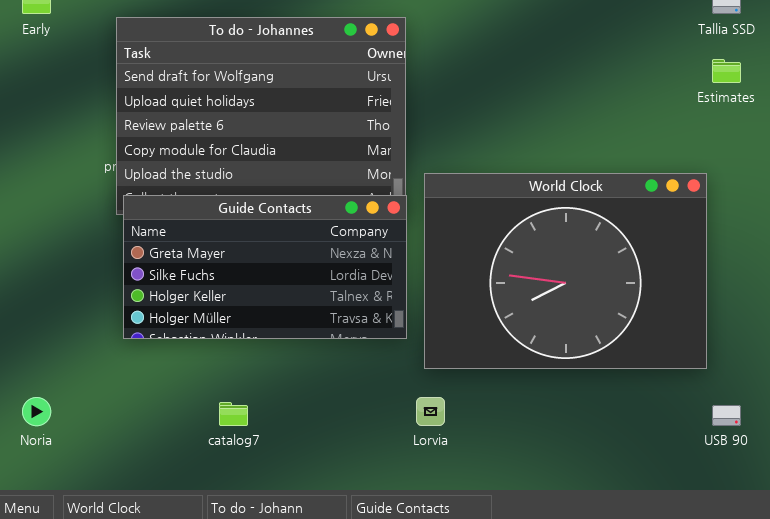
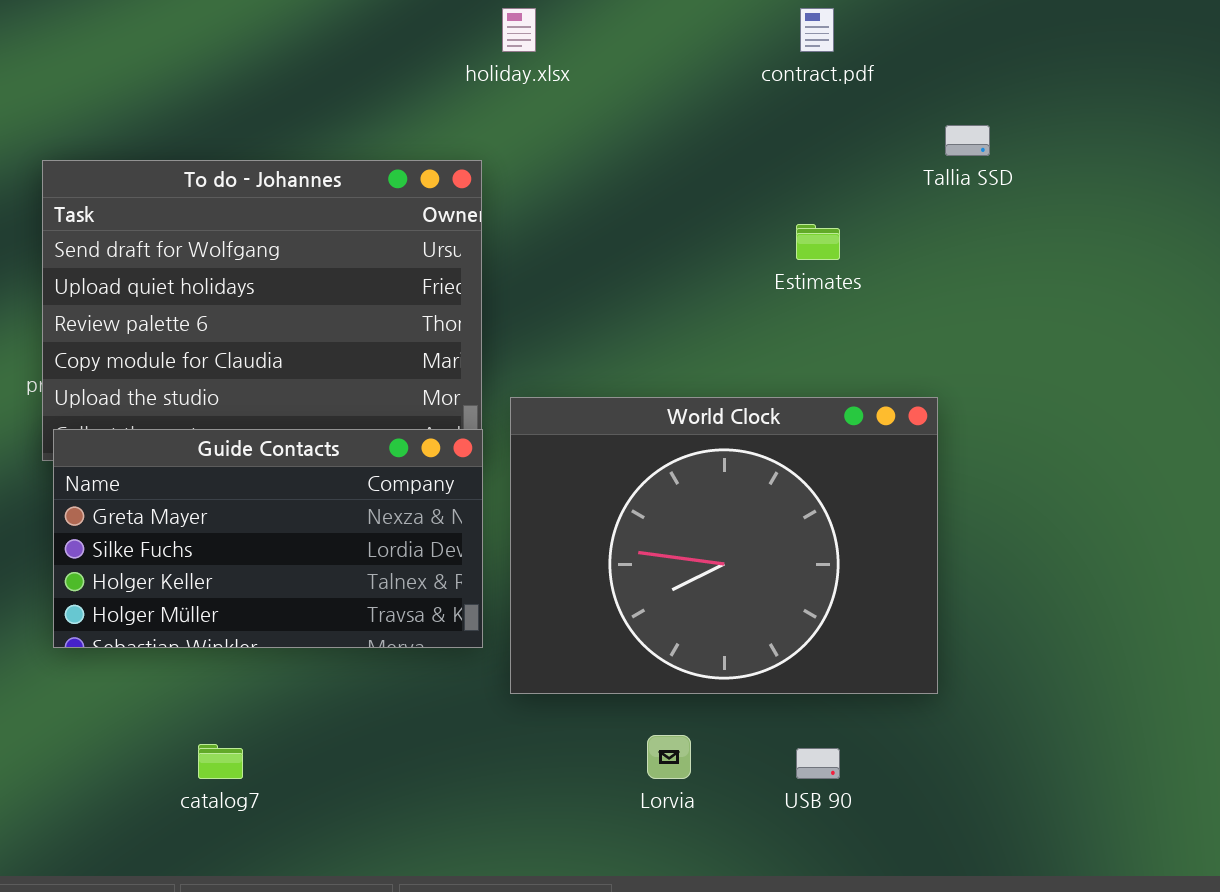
Estimates: [712,59,741,83] -> [796,224,840,260], moved
Lorvia: [416,397,445,426] -> [647,735,691,779], moved
USB 90: [712,405,741,426] -> [796,748,840,779], moved

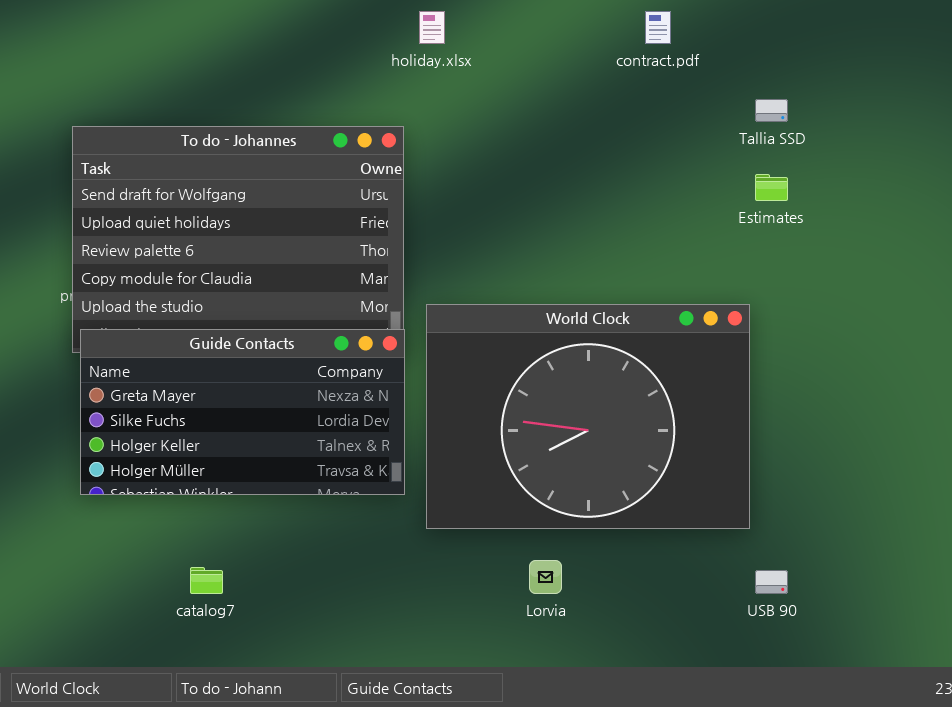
Estimates: [796,224,840,260] -> [755,174,788,201], moved
USB 90: [796,748,840,779] -> [755,570,788,594], moved

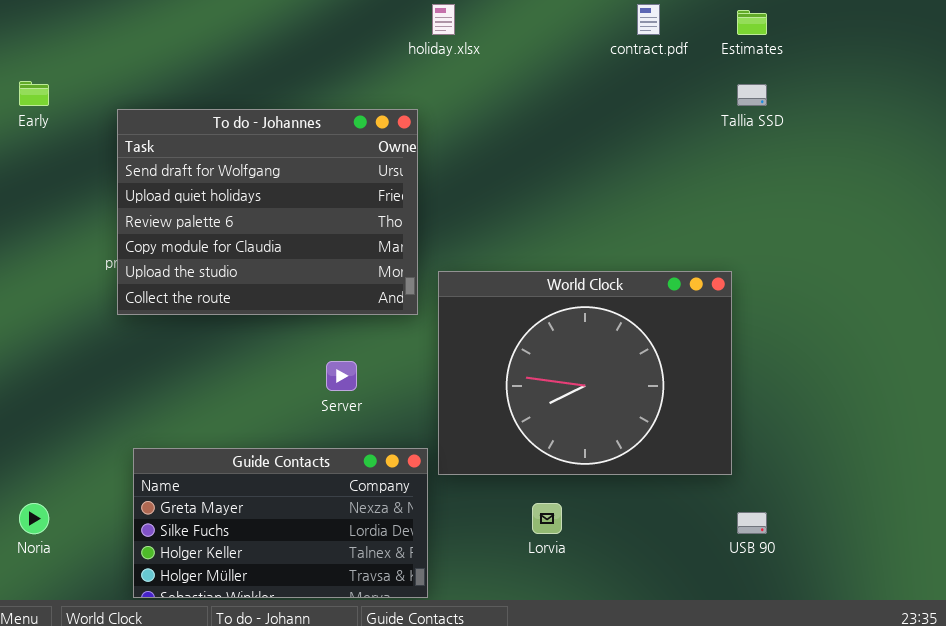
Estimates: [755,174,788,201] -> [737,10,767,35], moved
Guide Contacts: [80,329,405,495] -> [133,448,428,598], moved

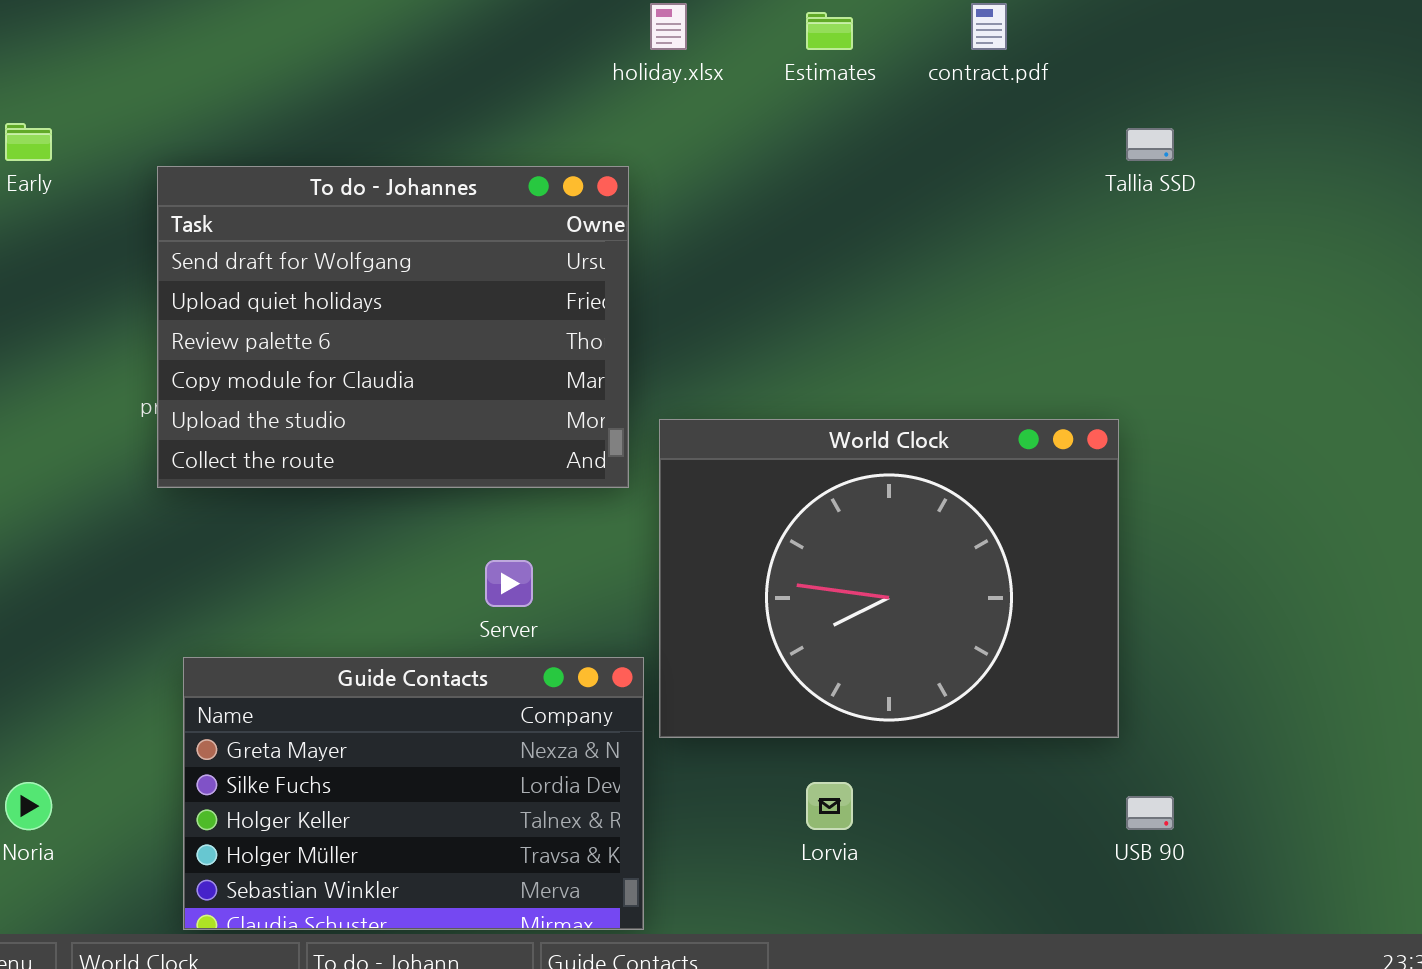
Estimates: [737,10,767,35] -> [806,12,853,50], moved
Guide Contacts: [133,448,428,598] -> [183,657,644,930], resized

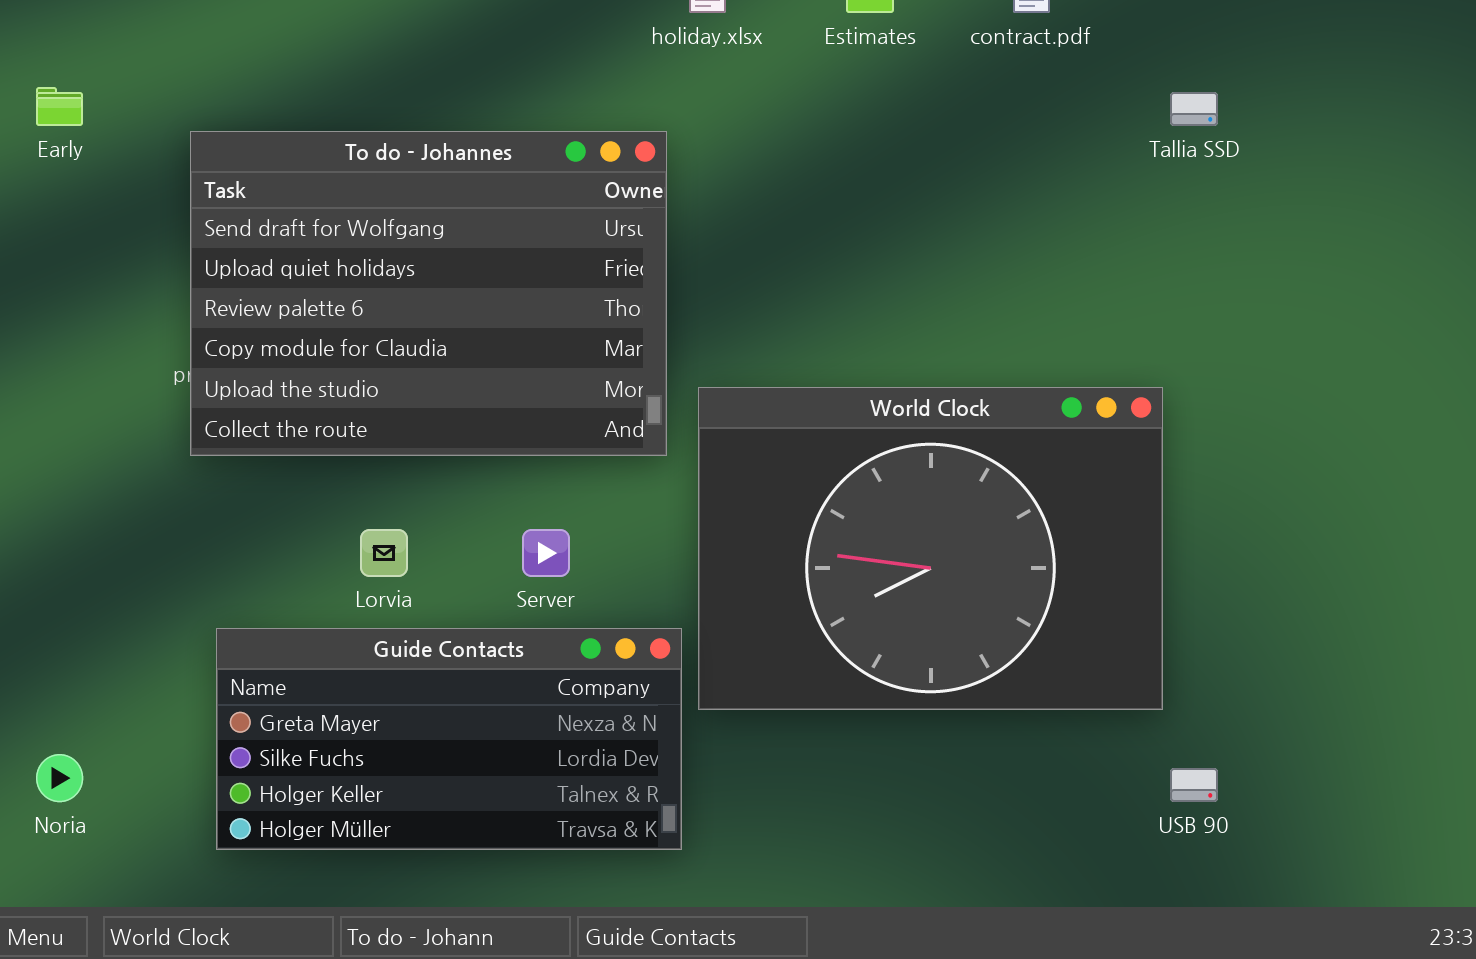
Guide Contacts: [183,657,644,930] -> [216,628,682,850], resized
Lorvia: [806,782,853,830] -> [360,529,408,577], moved

